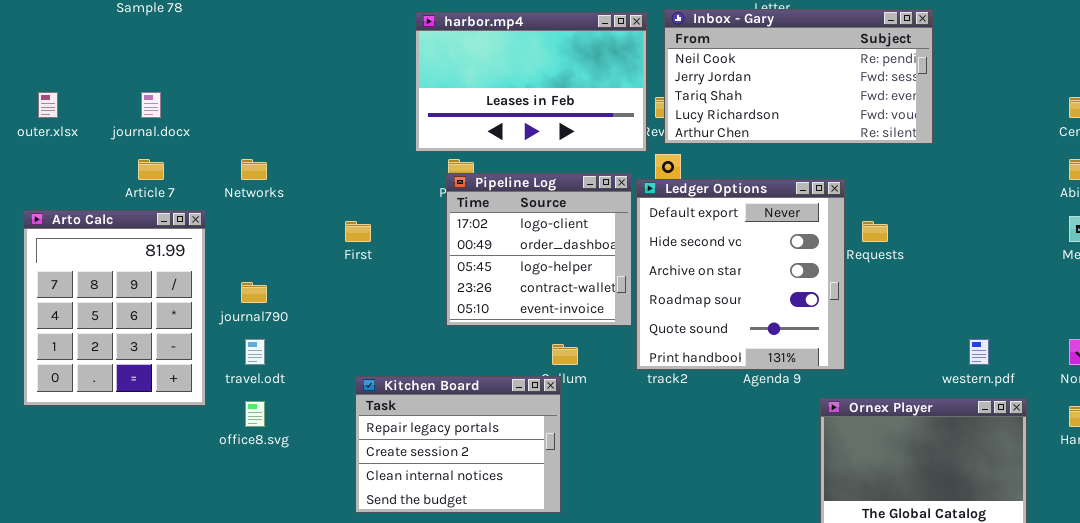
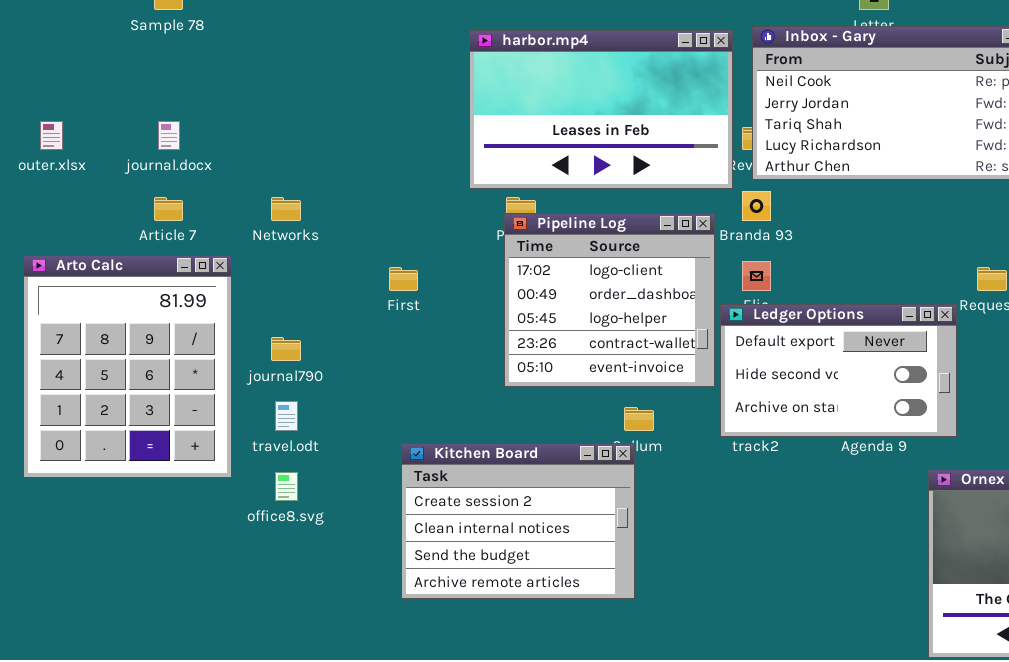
Ledger Options: [636,179,845,370] -> [720,304,957,437], resized
Kitchen Board: [355,376,561,513] -> [401,443,635,599], scrolled down 1 row

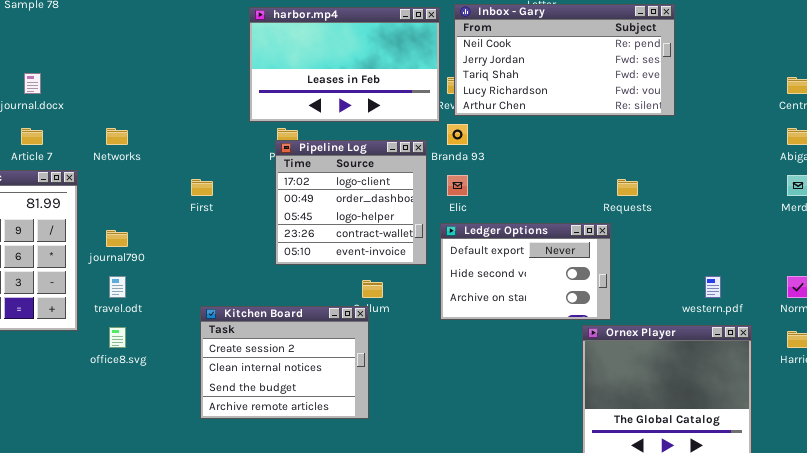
Ledger Options: [720,304,957,437] -> [440,223,611,320], moved

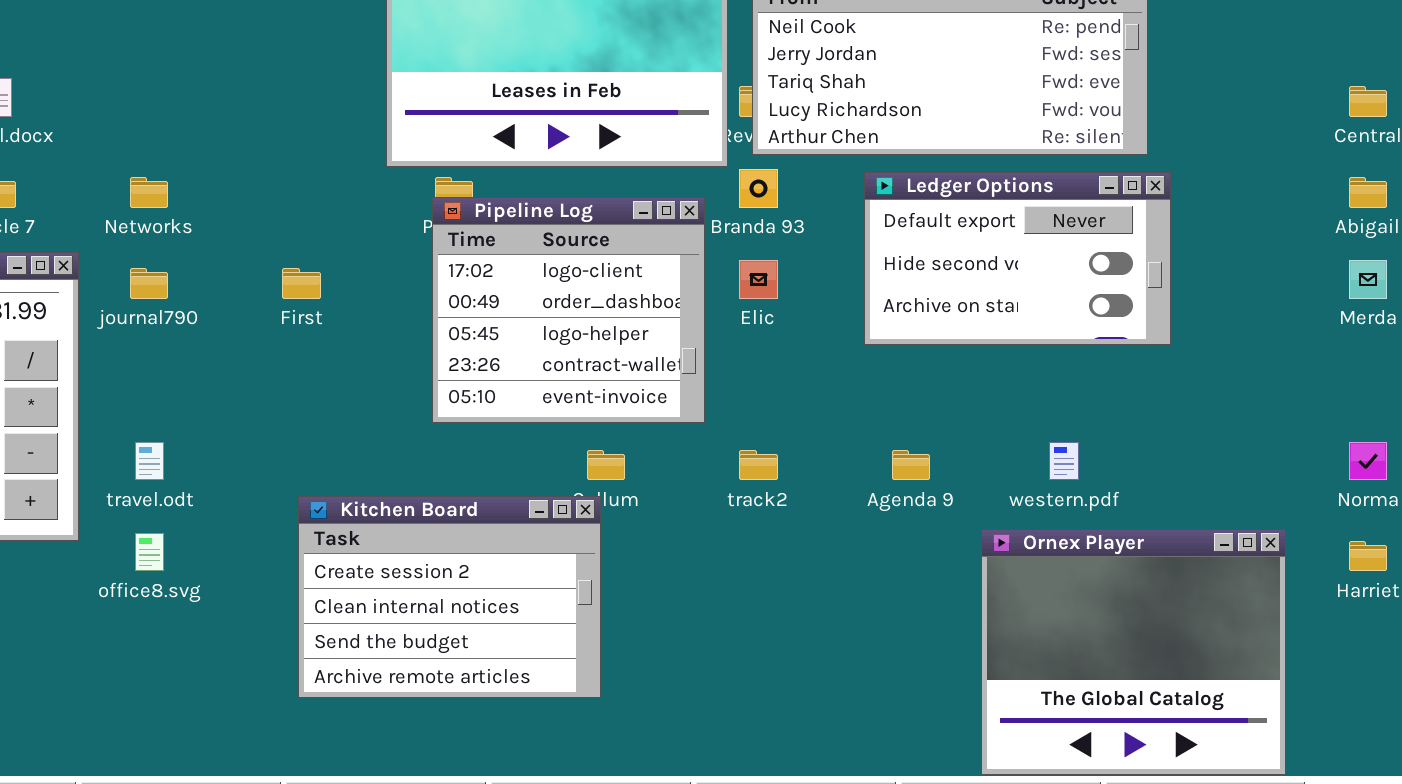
Ledger Options: [440,223,611,320] -> [864,172,1171,345], moved
journal790: [106,230,128,247] -> [130,268,168,299], moved
western.pdf: [705,276,721,298] -> [1049,442,1079,480], moved

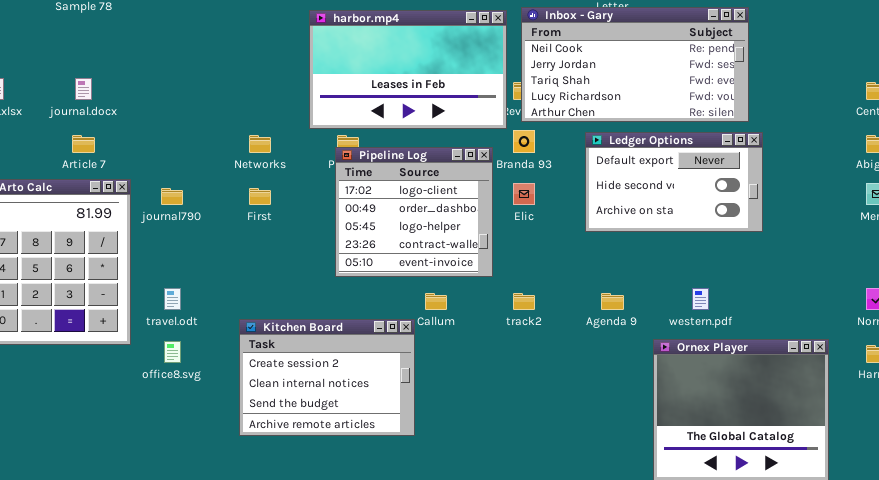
Networks: [130,177,168,208] -> [249,135,271,153], moved
Kitchen Board: [298,496,601,698] -> [239,319,415,436], moved

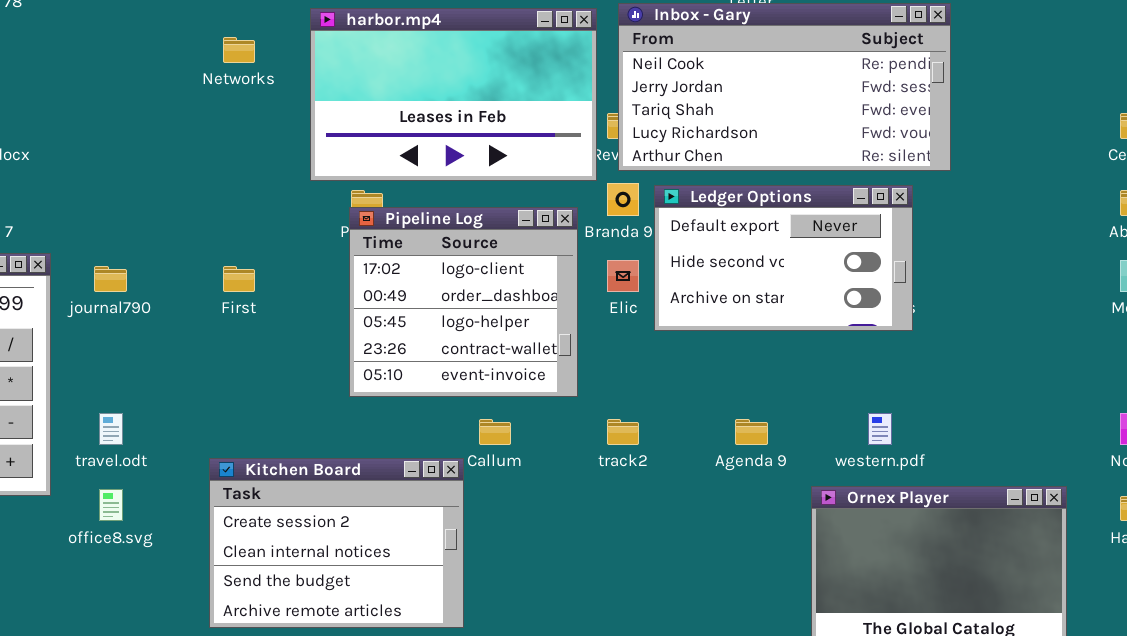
Ledger Options: [585,132,763,232] -> [654,185,913,331], moved
Networks: [249,135,271,153] -> [223,37,255,63], moved

